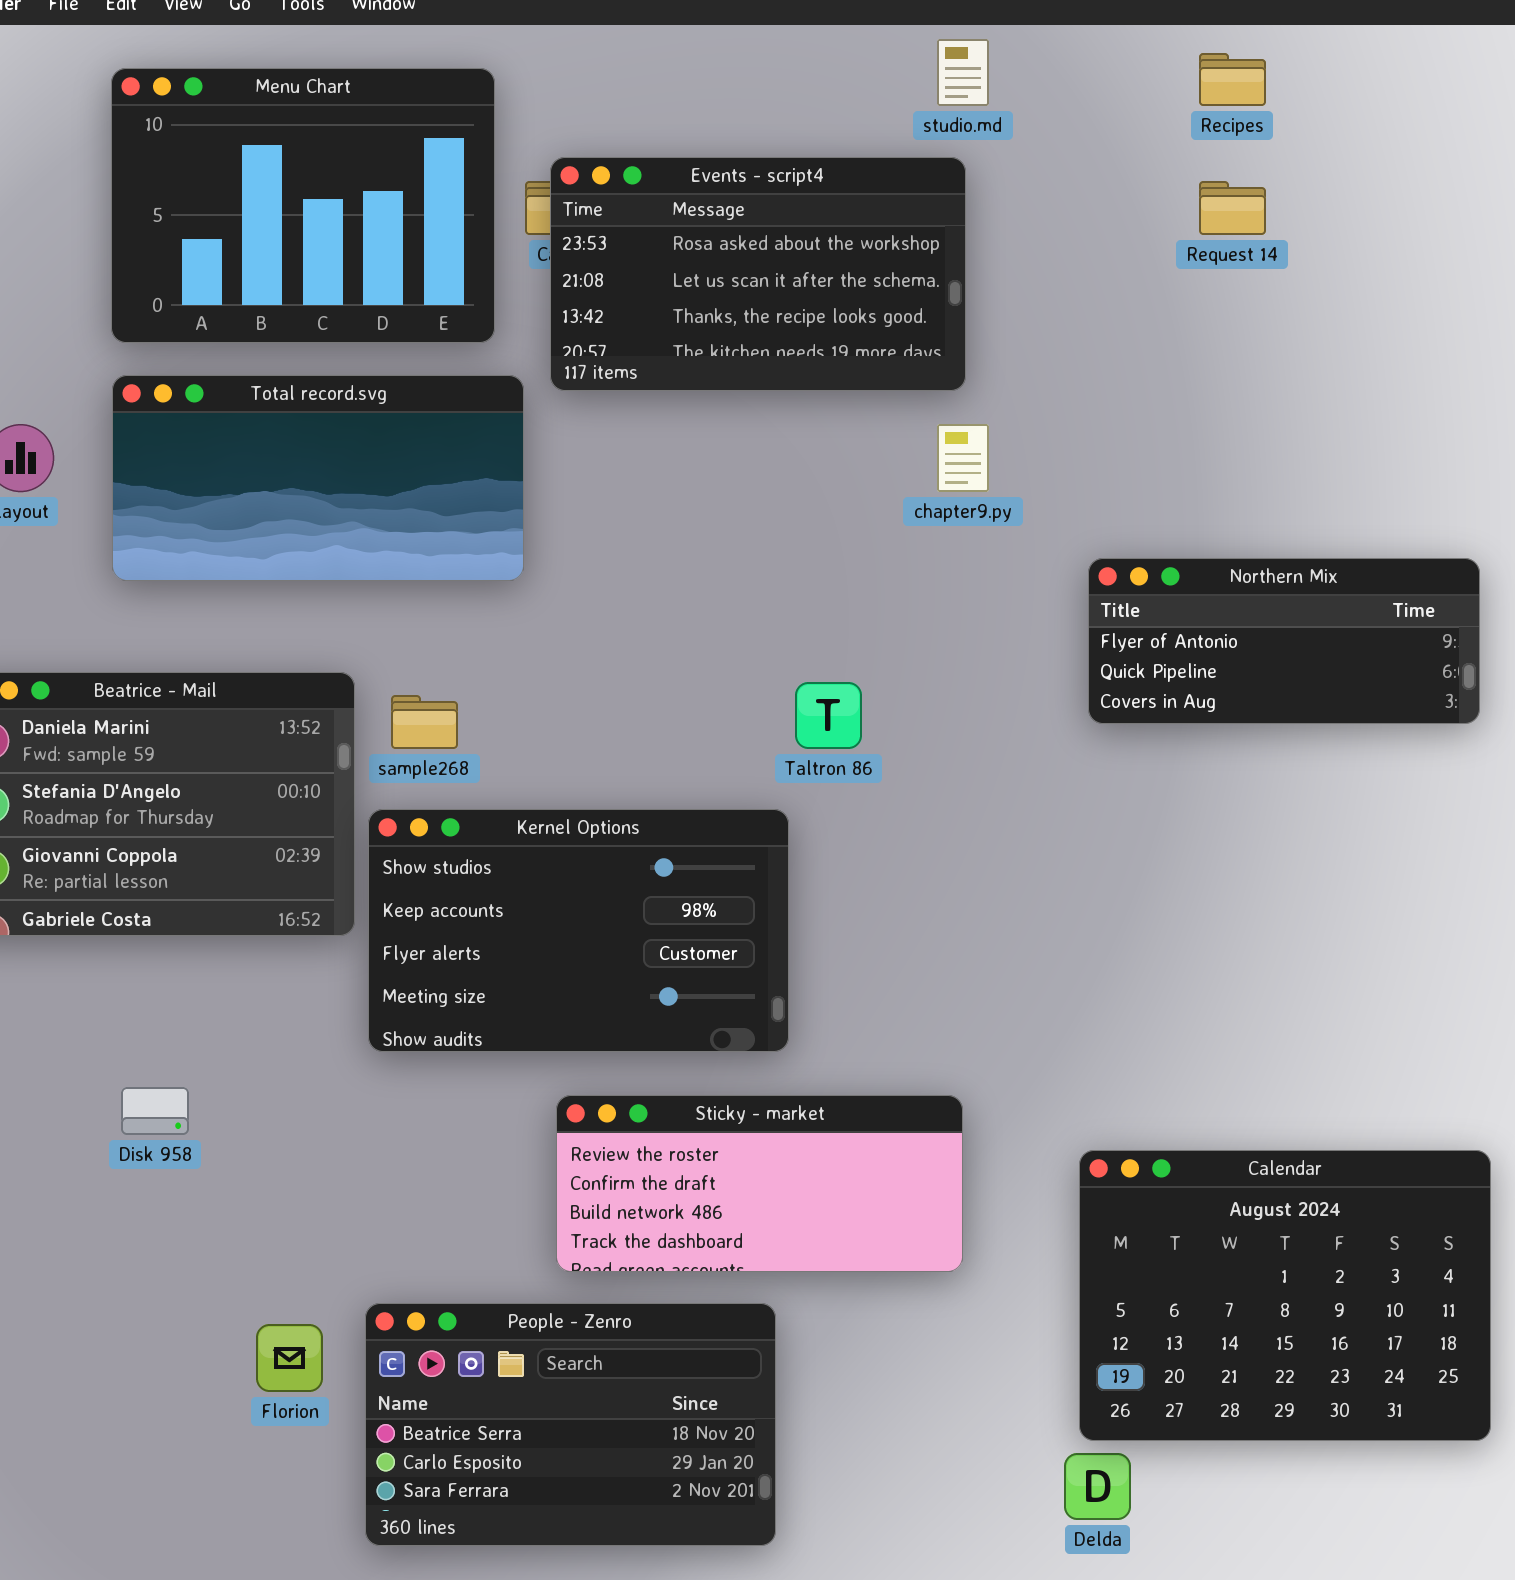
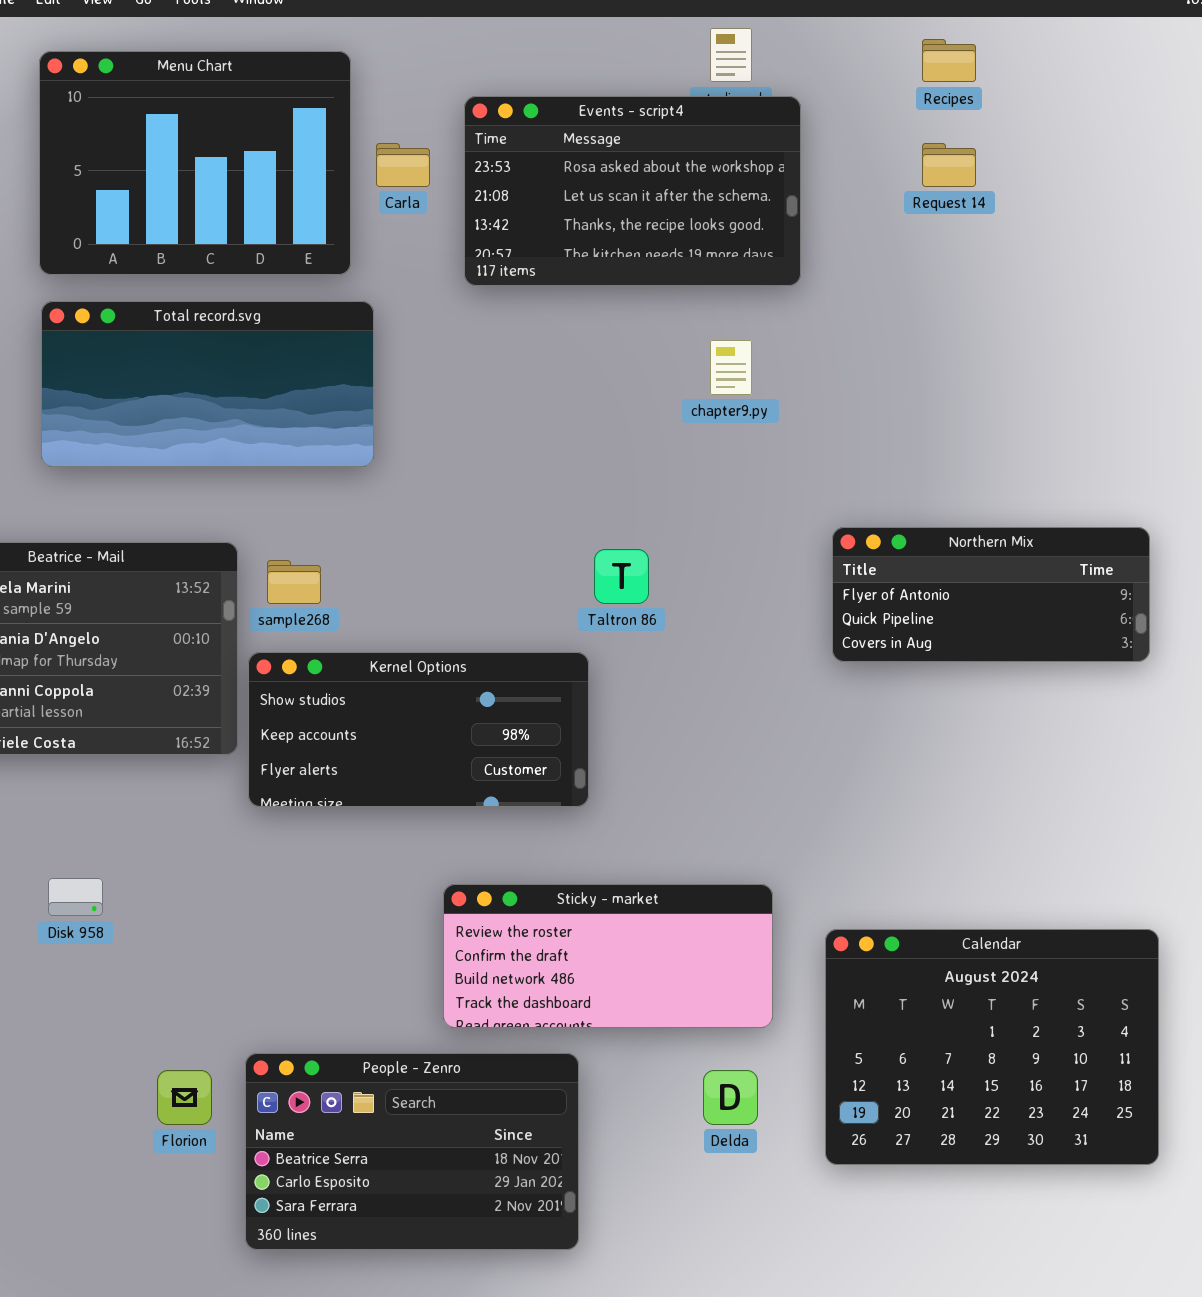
Events - script4: [550,157,966,391] -> [464,96,801,286], moved
Northern Mix: [1088,558,1480,724] -> [832,527,1150,662], moved
Kernel Options: [368,809,789,1052] -> [248,652,589,807], resized
Sticky - market: [556,1095,963,1272] -> [443,884,773,1028], moved
Delda: [1064,1453,1131,1520] -> [703,1070,758,1125], moved

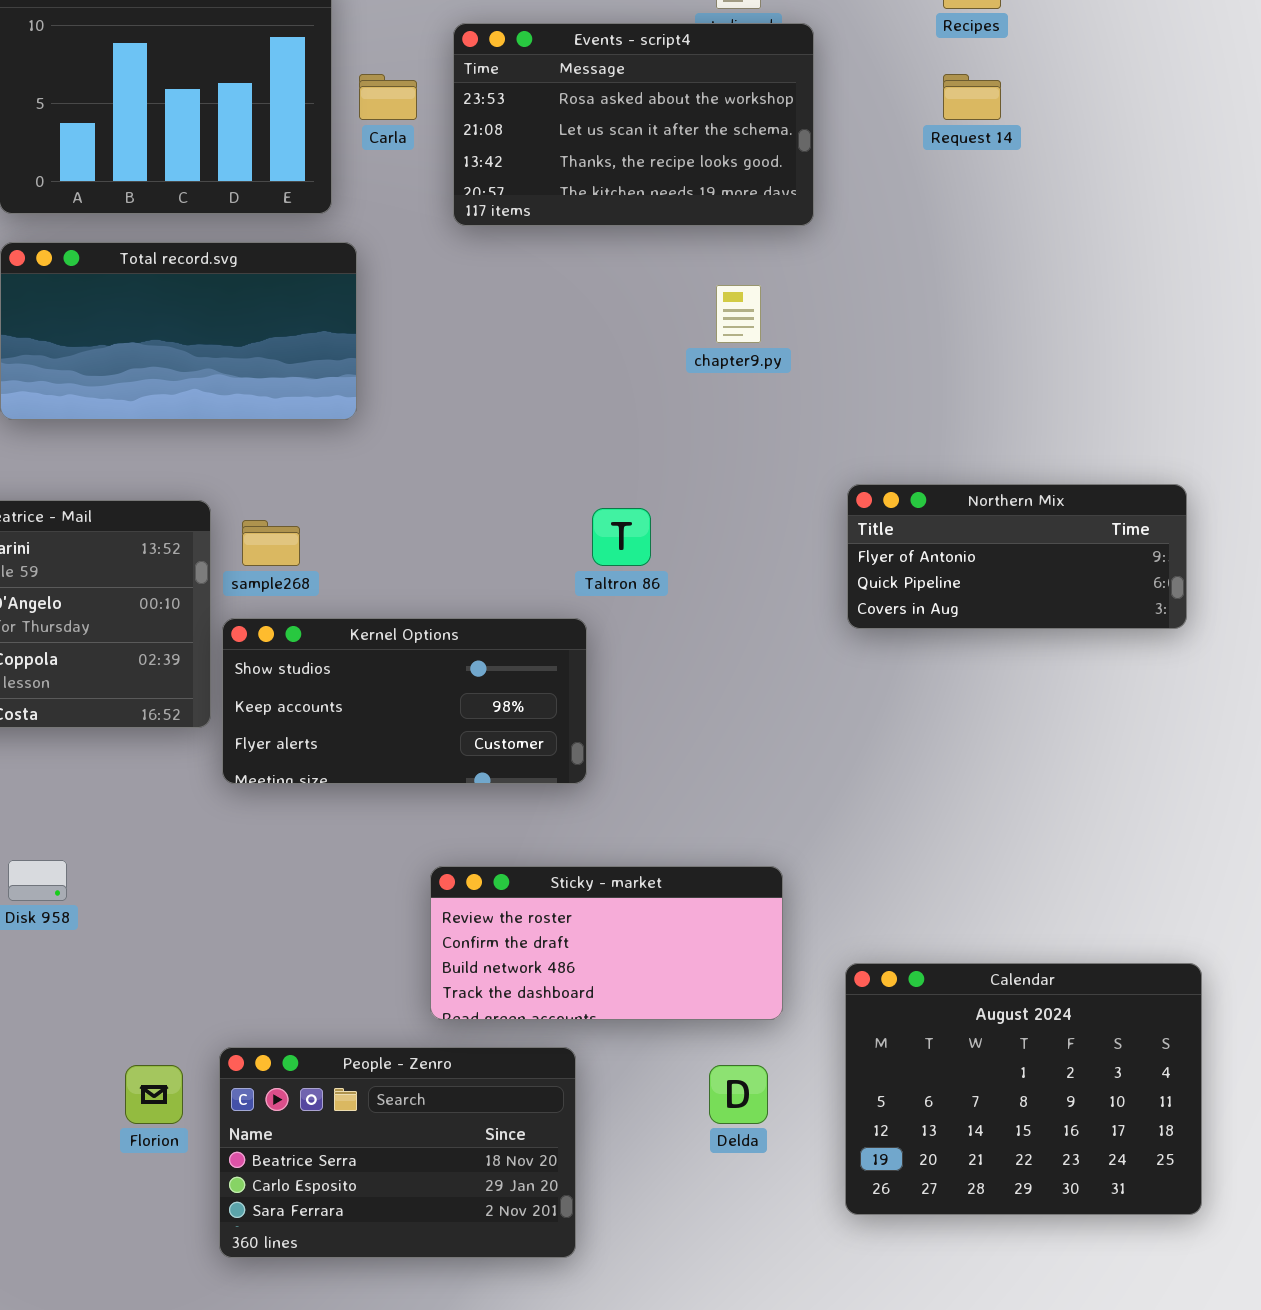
Calendar: [825,929,1159,1165] -> [845,963,1202,1215], moved

